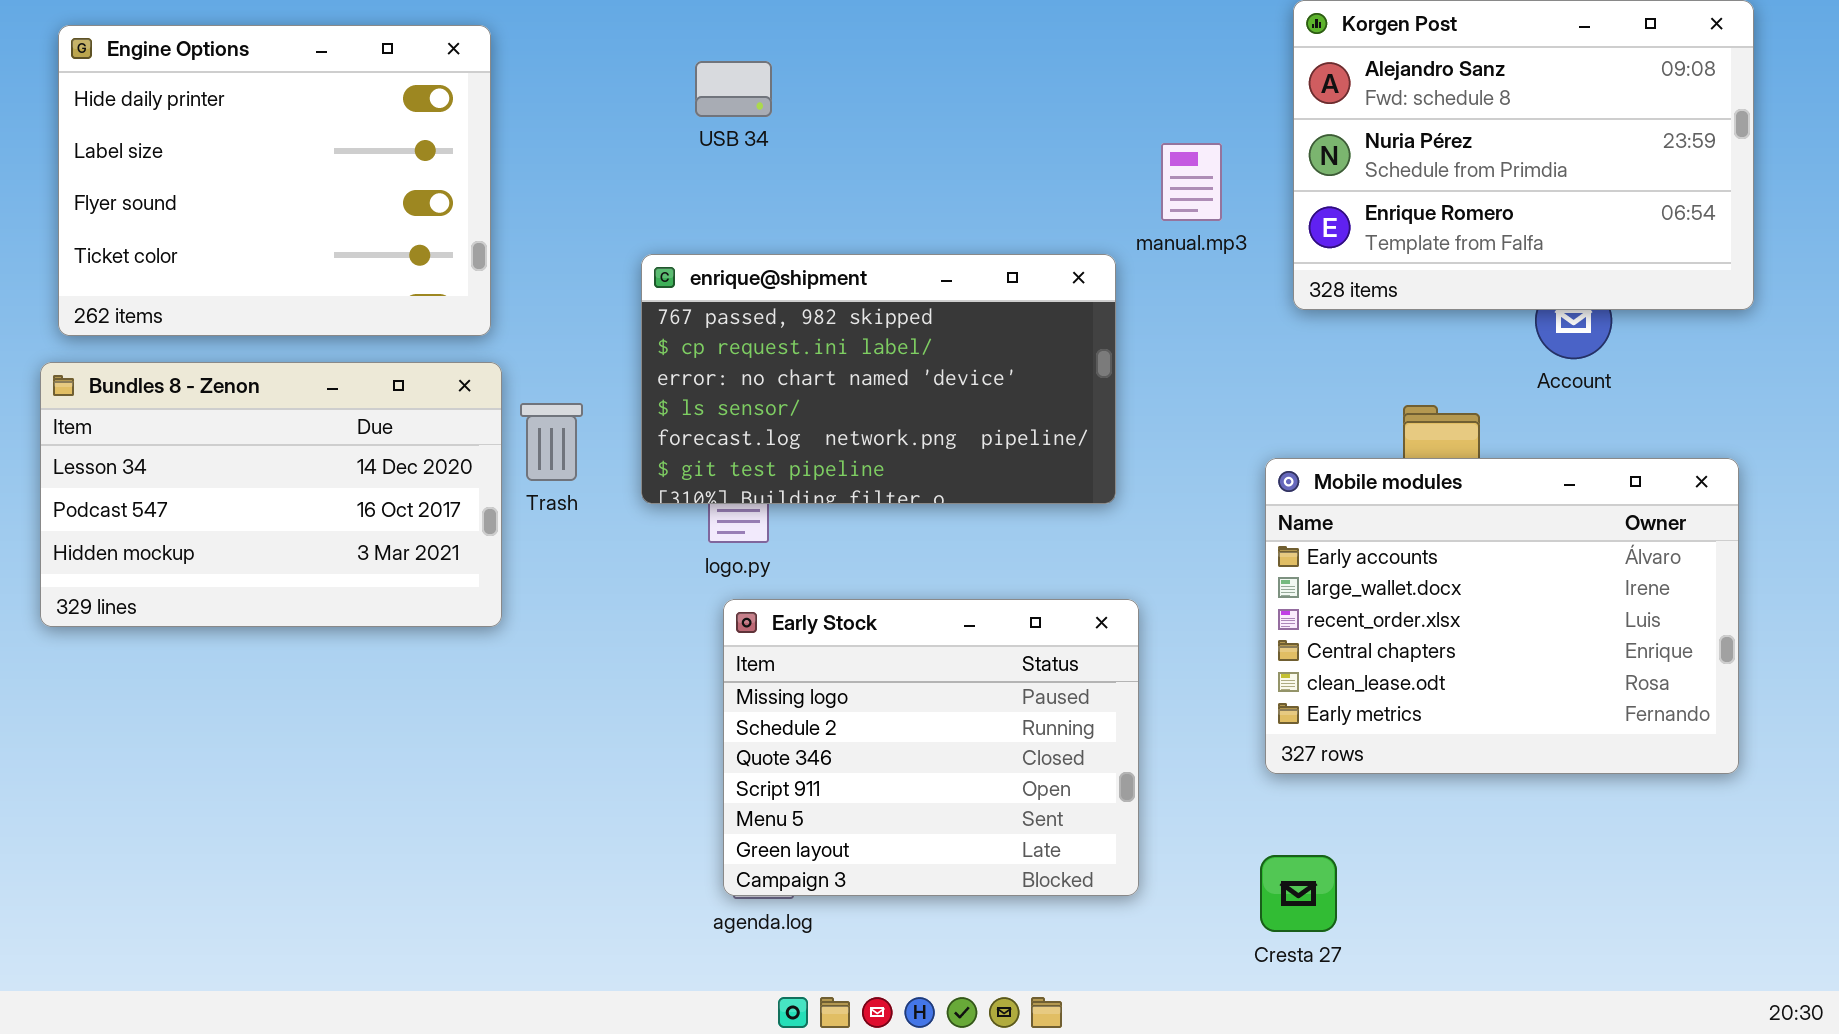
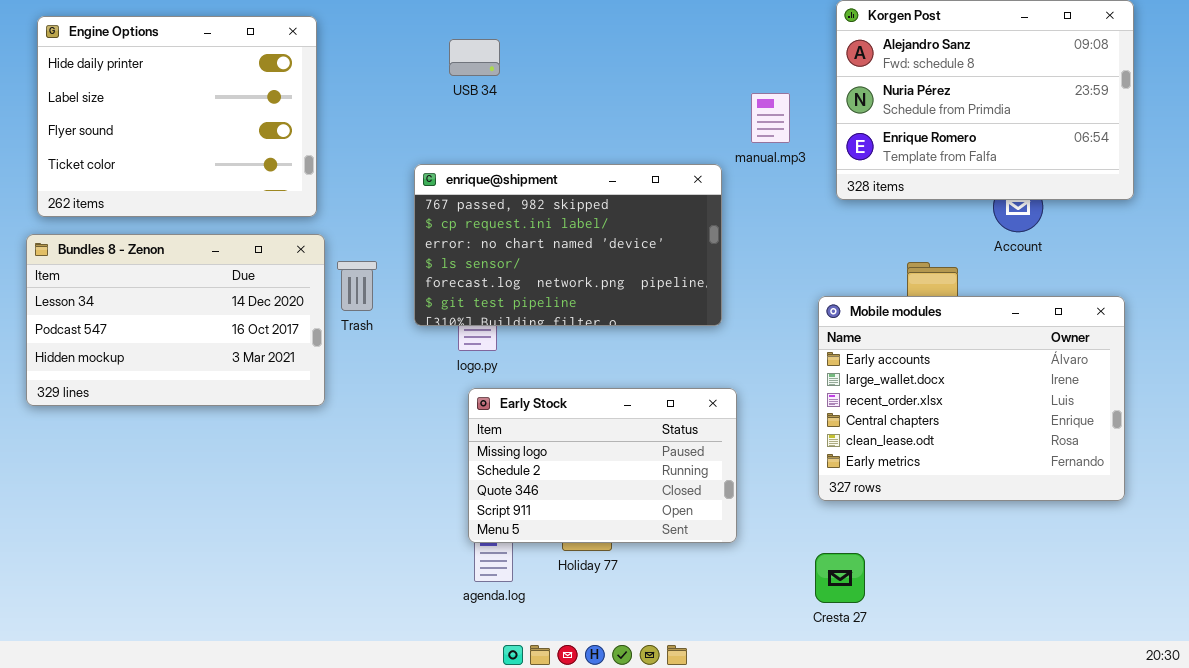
Early Stock: [723,599,1139,896] -> [468,388,737,543], resized

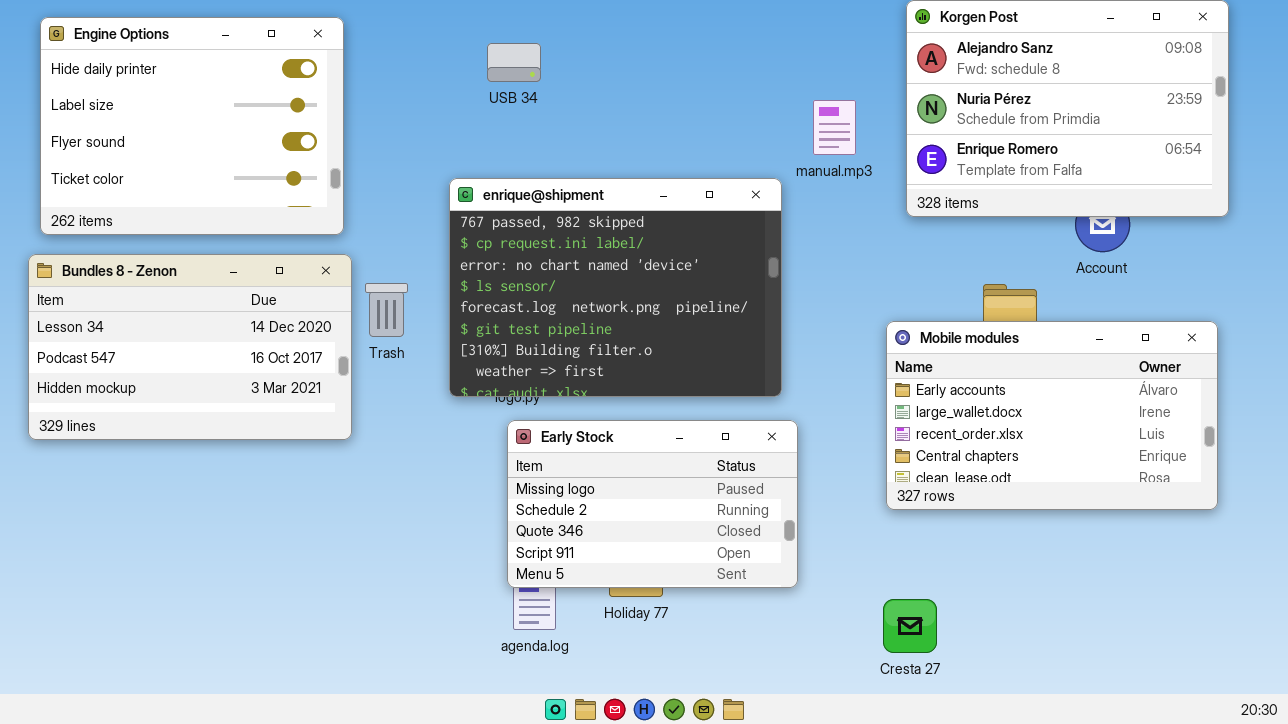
enrique@shipment: [414,164,722,326] -> [449,178,782,397], resized
Mobile modules: [818,296,1125,501] -> [886,321,1218,510], resized

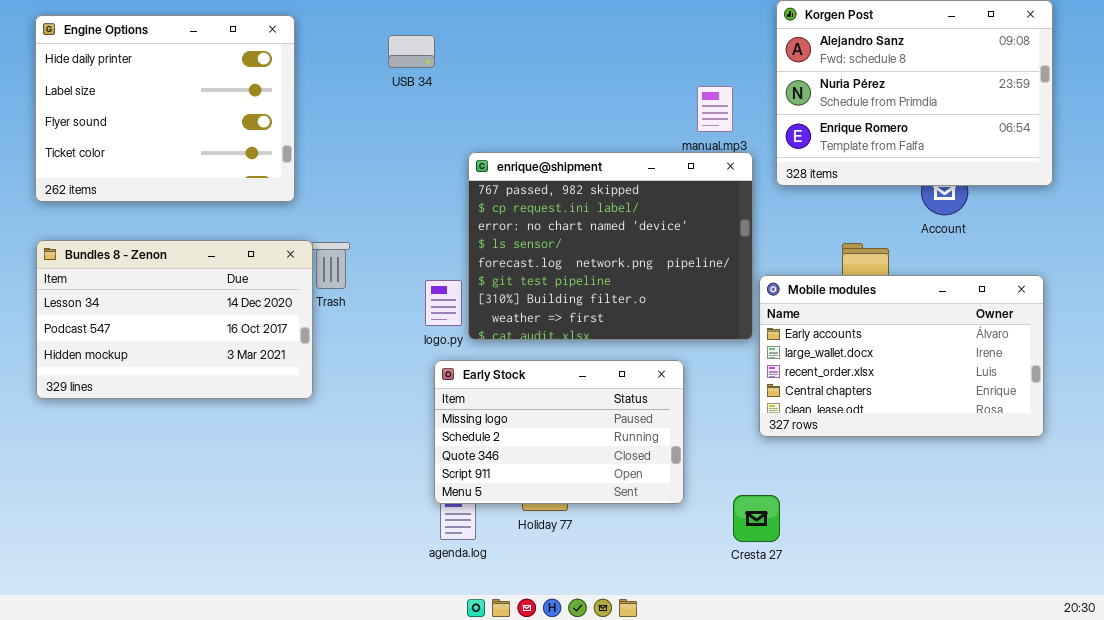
USB 34: [487,43,541,82] -> [388,35,435,68], moved
enrique@shipment: [449,178,782,397] -> [468,152,753,340], moved
Bundles 8 - Zenon: [28,254,352,440] -> [36,240,313,399], moved
Cresta 27: [883,599,937,653] -> [733,495,780,542], moved

